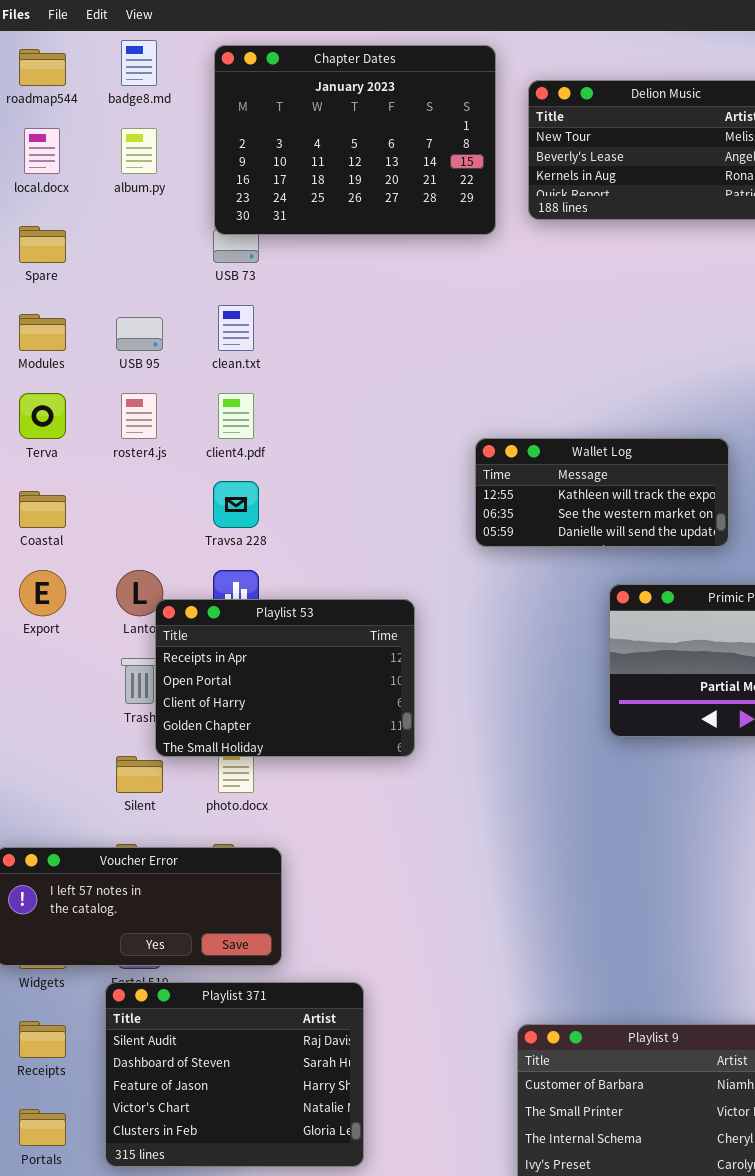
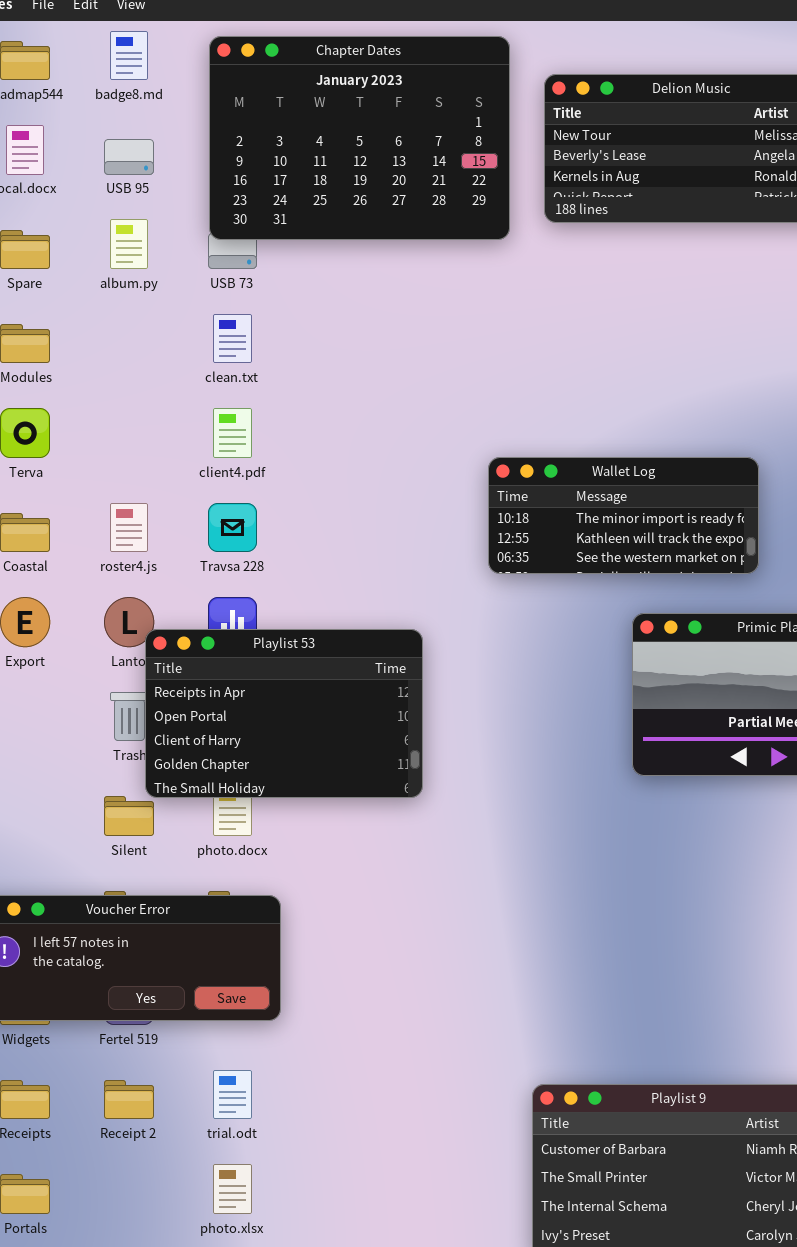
album.py: [121,128,157,174] -> [110,219,148,269], moved
USB 95: [116,317,163,351] -> [104,139,154,175], moved
roster4.js: [121,393,157,439] -> [110,503,148,552], moved
Wallet Log: [475,438,729,547] -> [488,457,759,574], scrolled up 1 row
Playlist 371: [105,982,364,1167] -> none, closed

